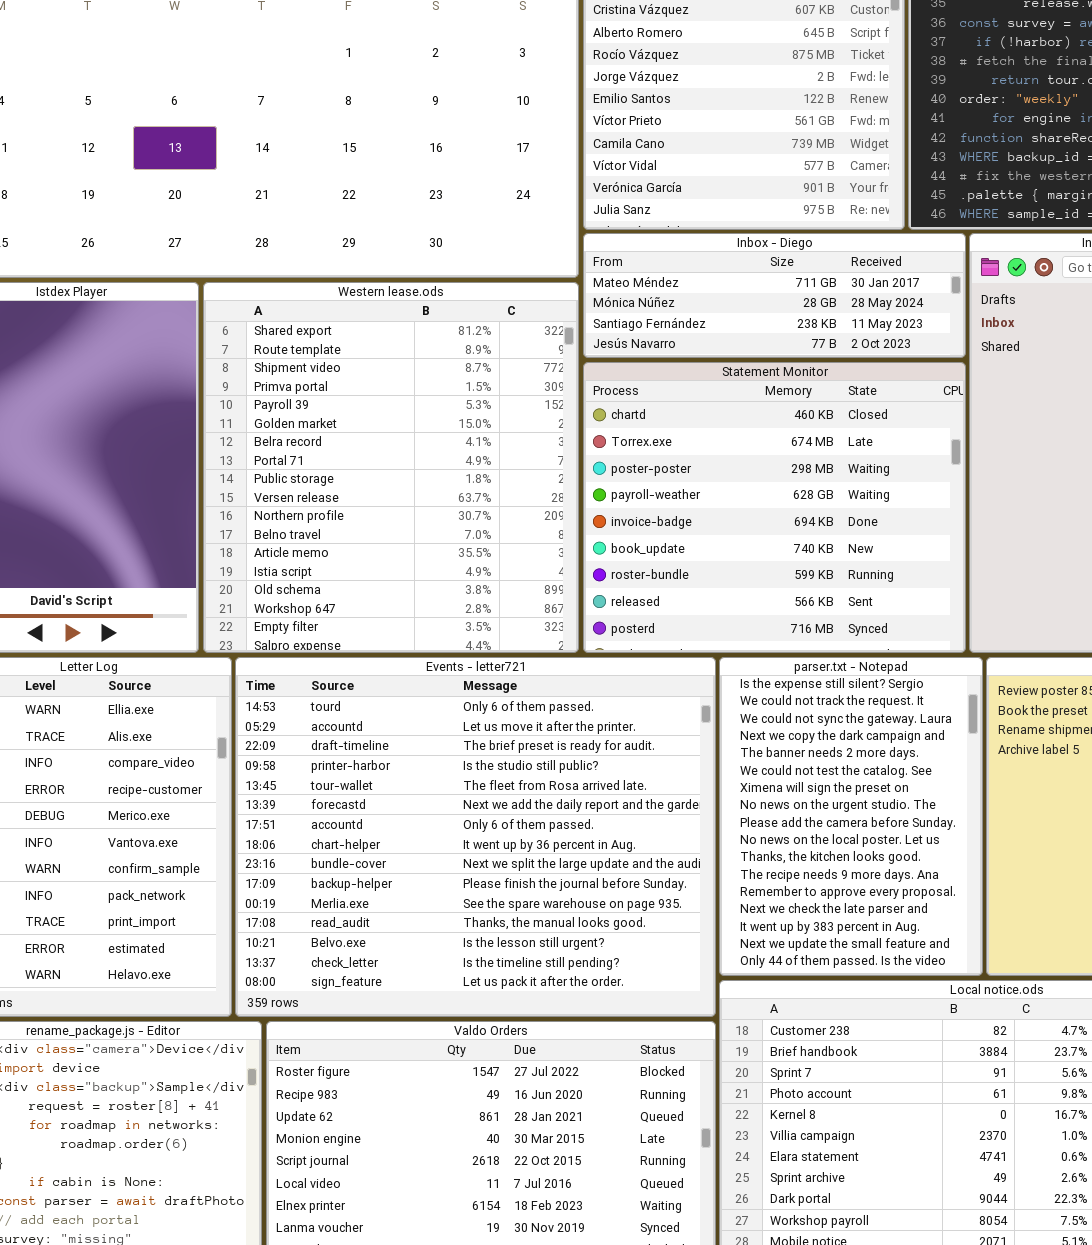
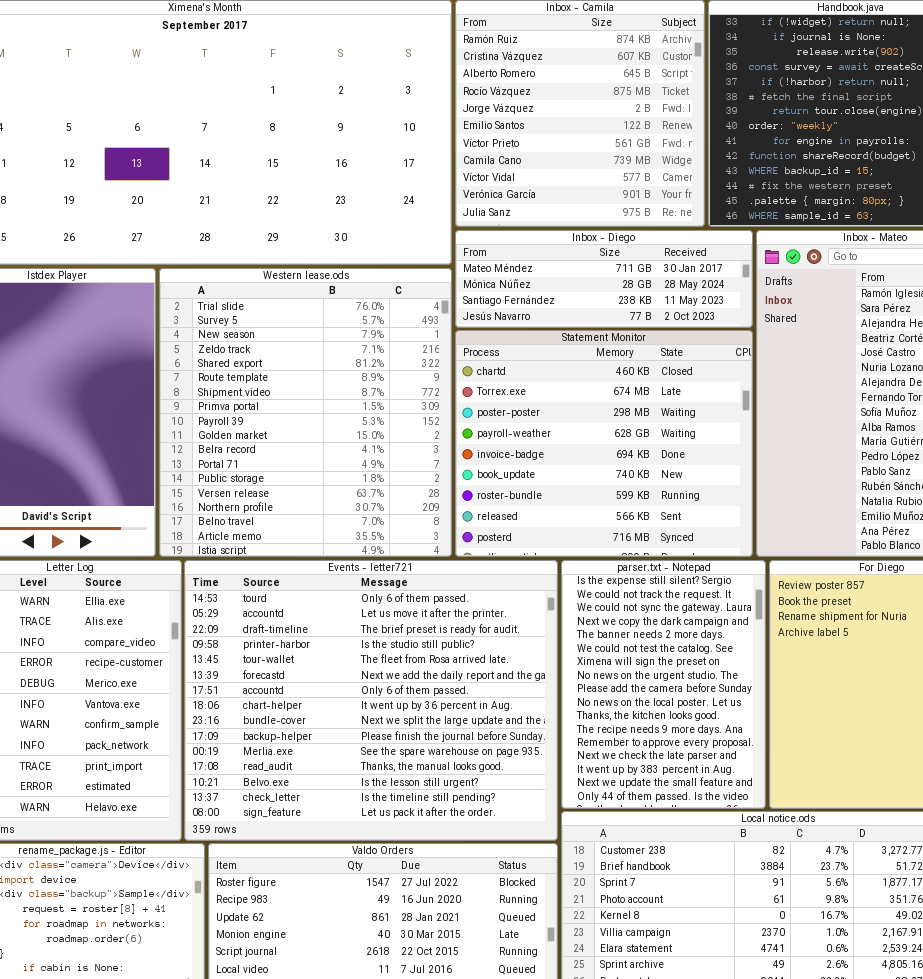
Western lease.ods: [203,282,579,653] -> [159,268,452,557], scrolled up 4 rows

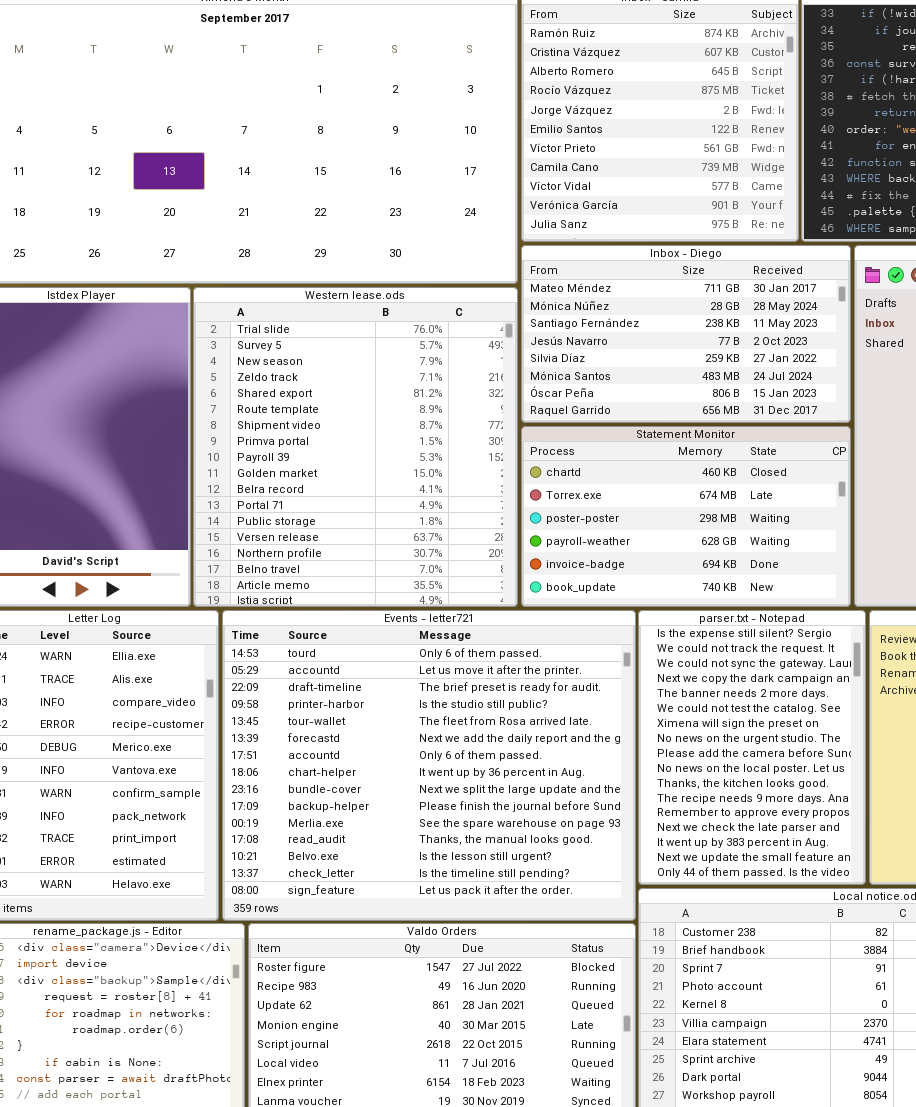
Inbox - Diego: [455,230,753,328] -> [521,245,851,423], resized
Statement Monitor: [455,330,753,557] -> [521,426,851,607], resized

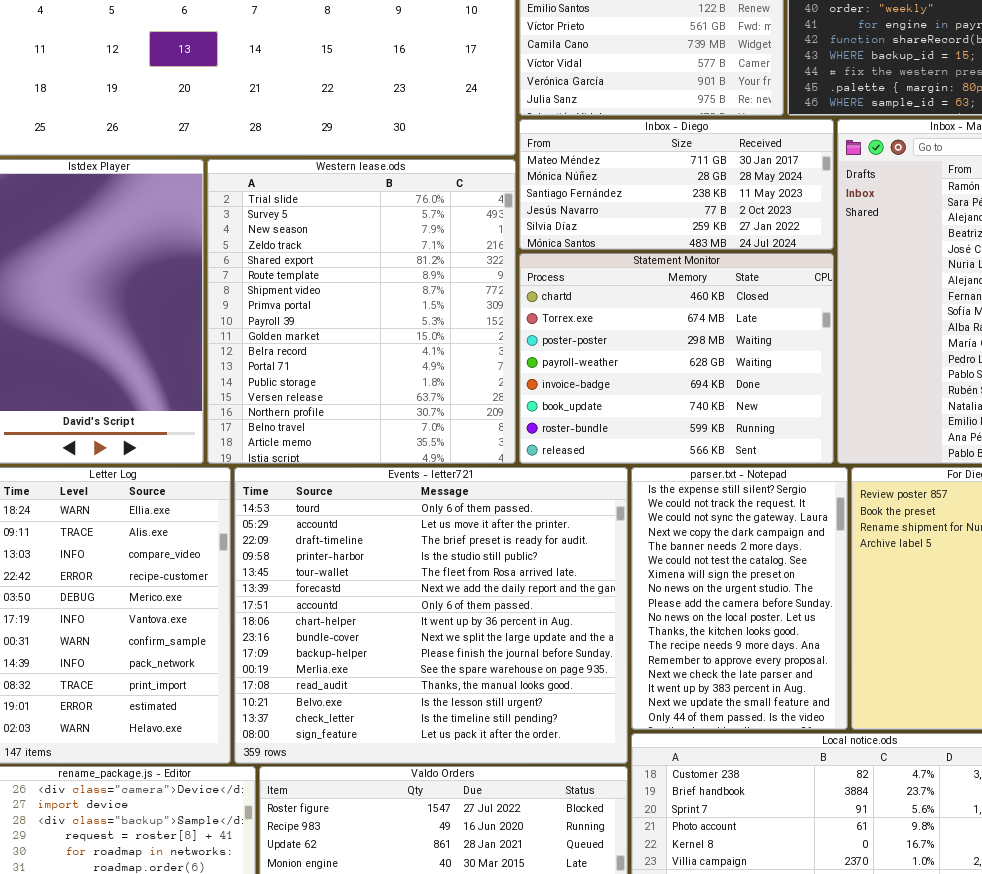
Inbox - Diego: [521,245,851,423] -> [519,119,834,250], resized
Statement Monitor: [521,426,851,607] -> [519,253,834,464], resized

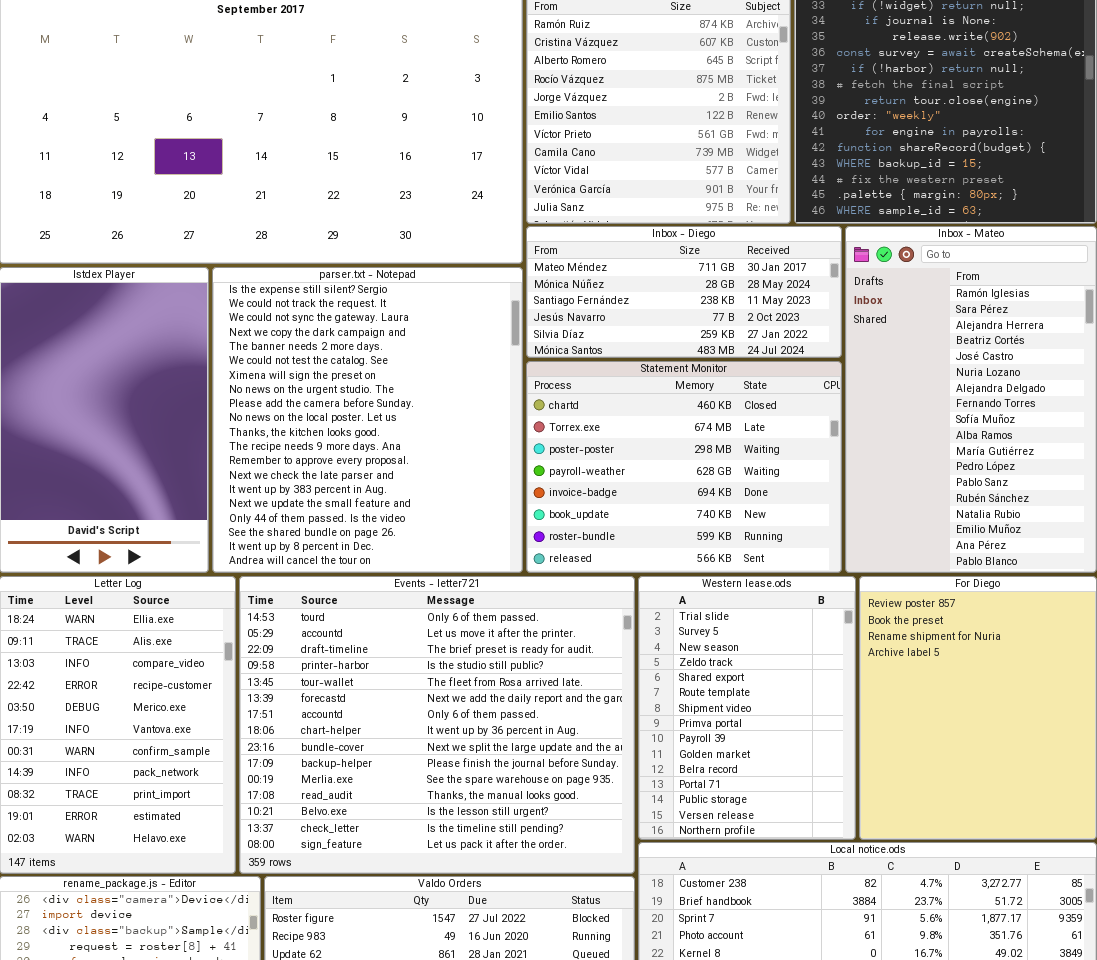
Western lease.ods: [207,159,516,464] -> [638,576,856,840], moved, resized
parser.txt - Notepad: [631,467,848,730] -> [212,267,523,573], moved, resized

